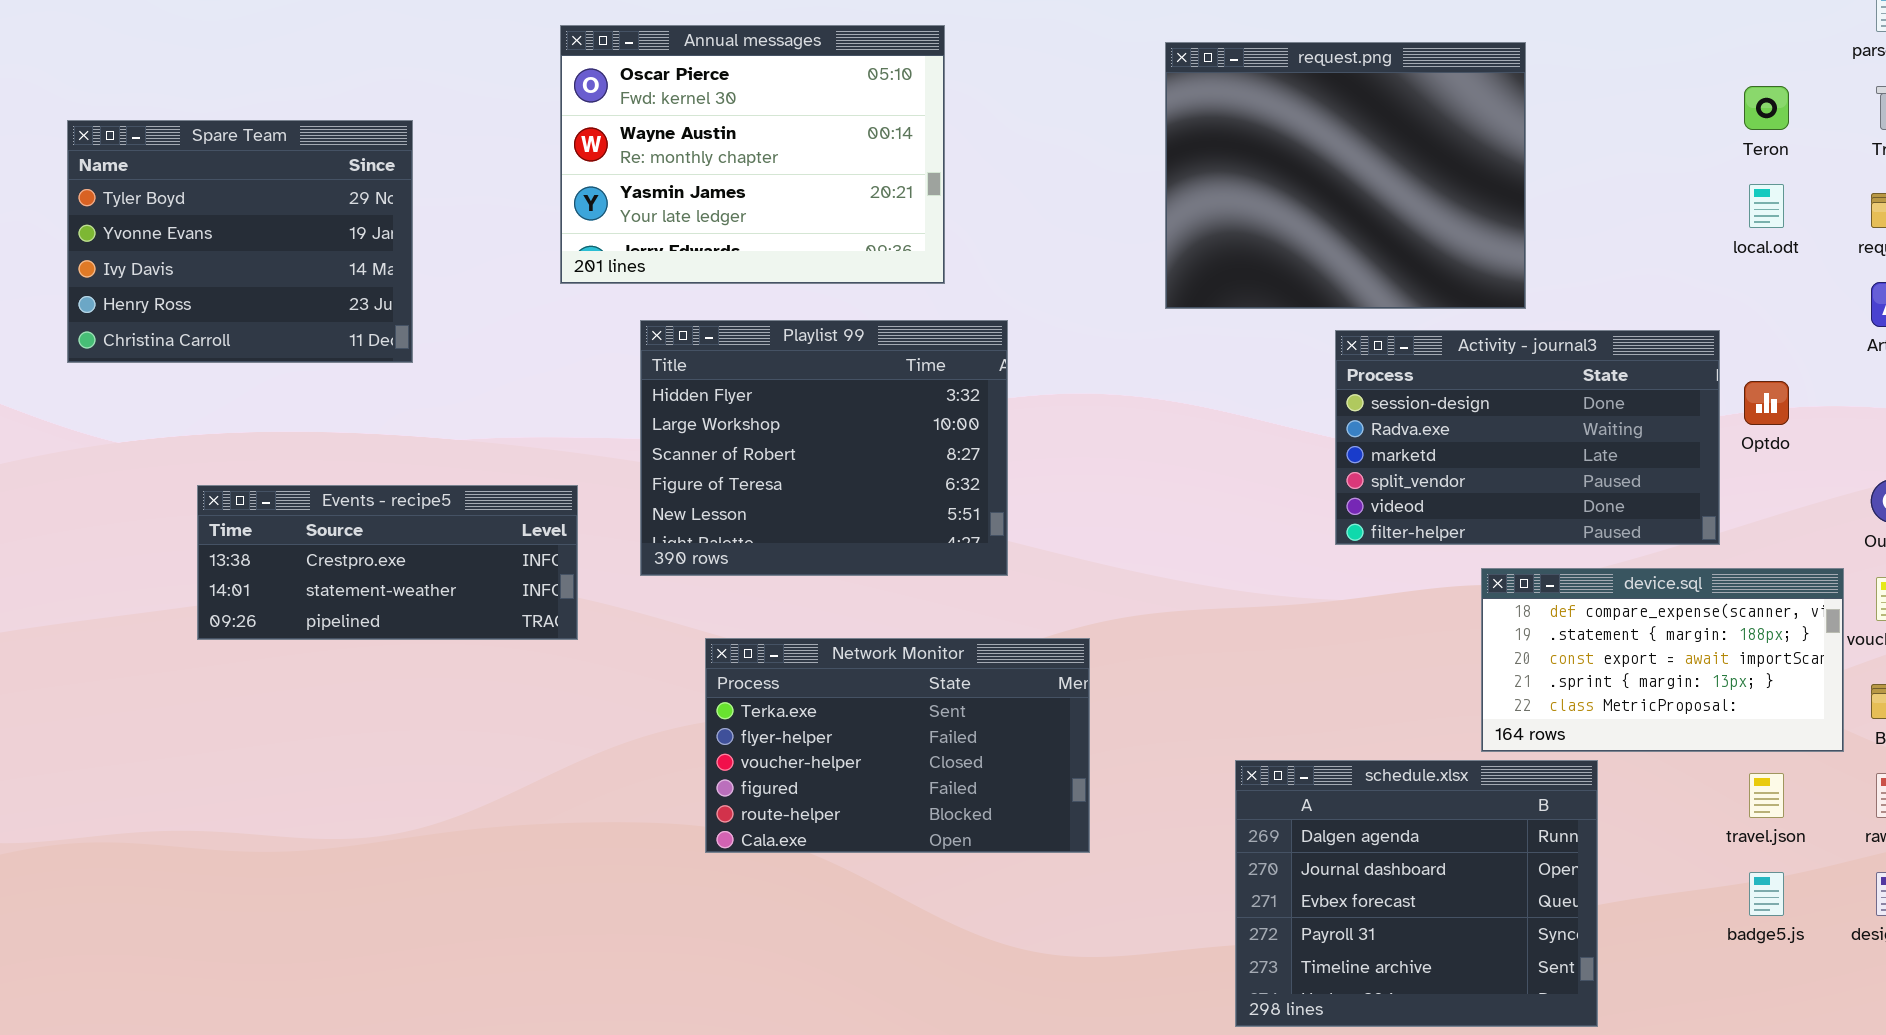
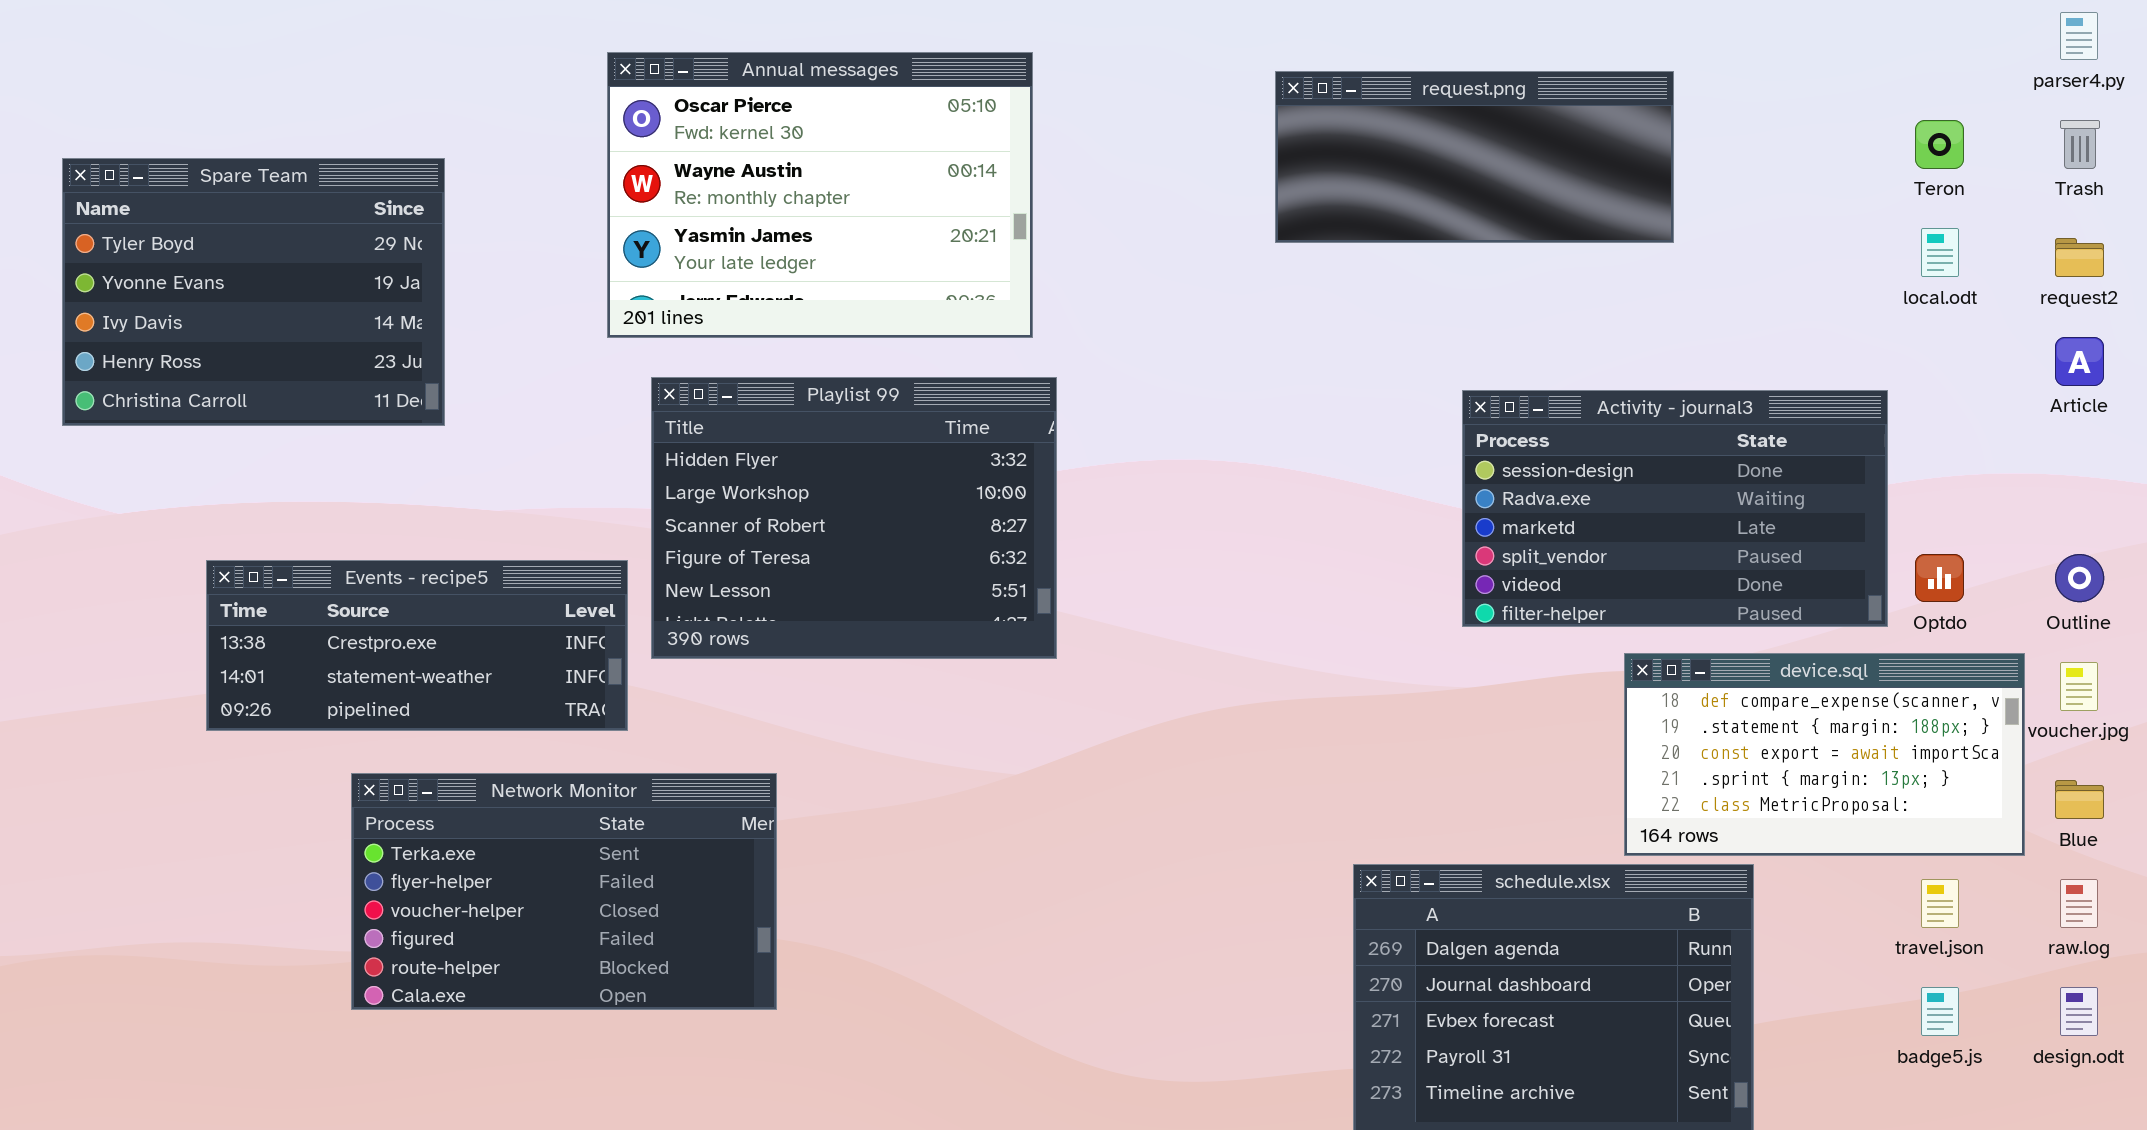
request.png: [1165,42,1526,309] -> [1275,71,1674,243], resized
Playlist 99: [640,320,1008,576] -> [651,377,1057,659], moved
Optdo: [1744,381,1789,425] -> [1915,554,1964,602], moved
Network Monitor: [705,638,1090,853] -> [351,773,777,1010], moved

